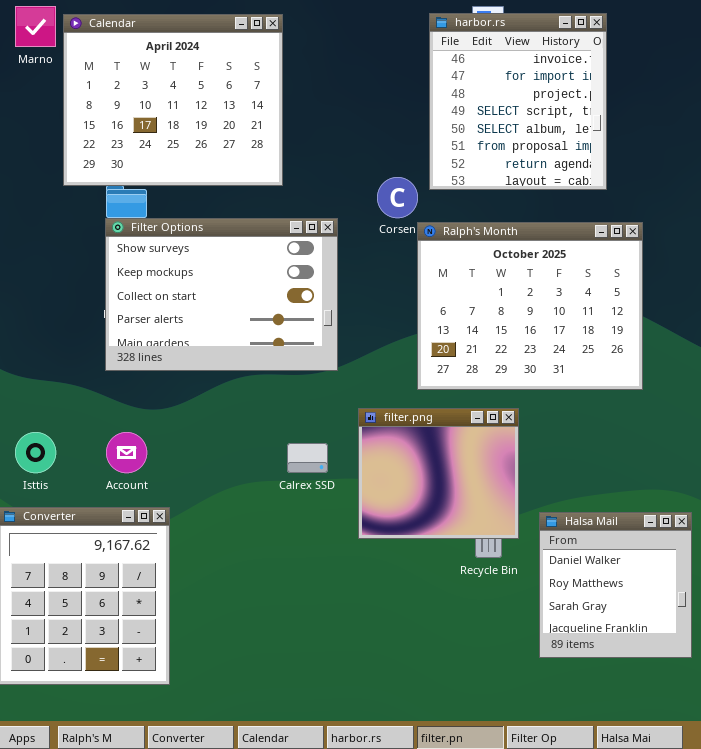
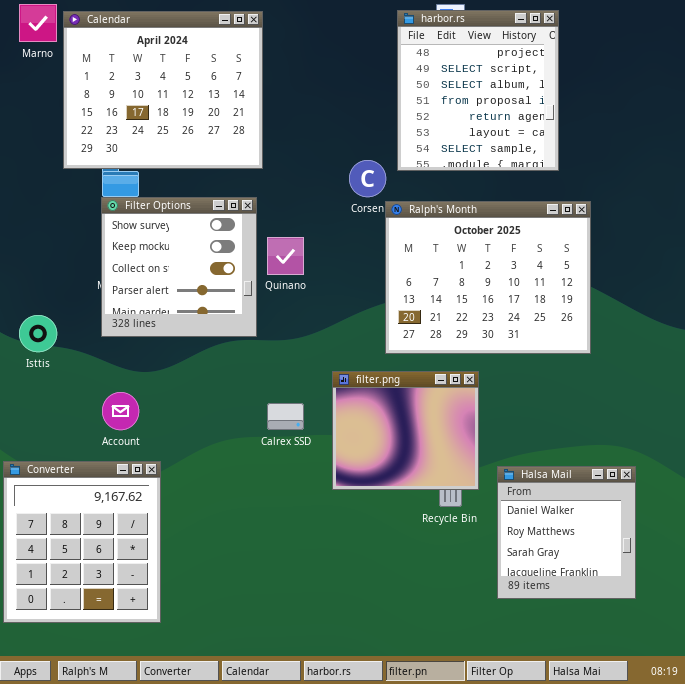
harbor.rs: [429,13,607,190] -> [397,10,559,171], scrolled down 2 rows
Filter Options: [105,218,338,371] -> [101,197,257,337], resized
Isttis: [15,432,56,473] -> [19,315,57,352], moved

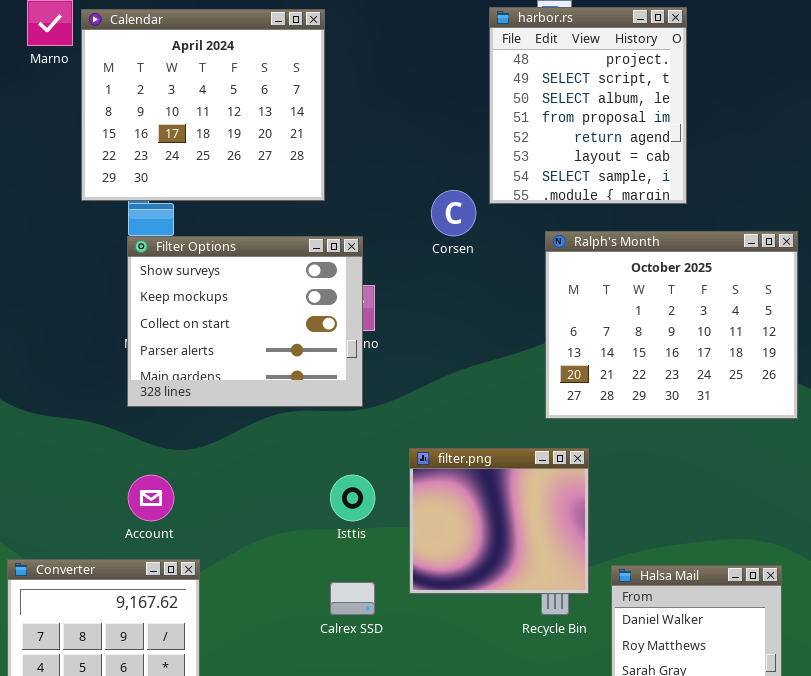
Filter Options: [101,197,257,337] -> [127,236,363,407], resized
Ralph's Month: [385,201,591,354] -> [545,231,798,419], moved
Isttis: [19,315,57,352] -> [330,475,375,521], moved
Calrex SSD: [267,403,304,430] -> [330,582,375,615], moved

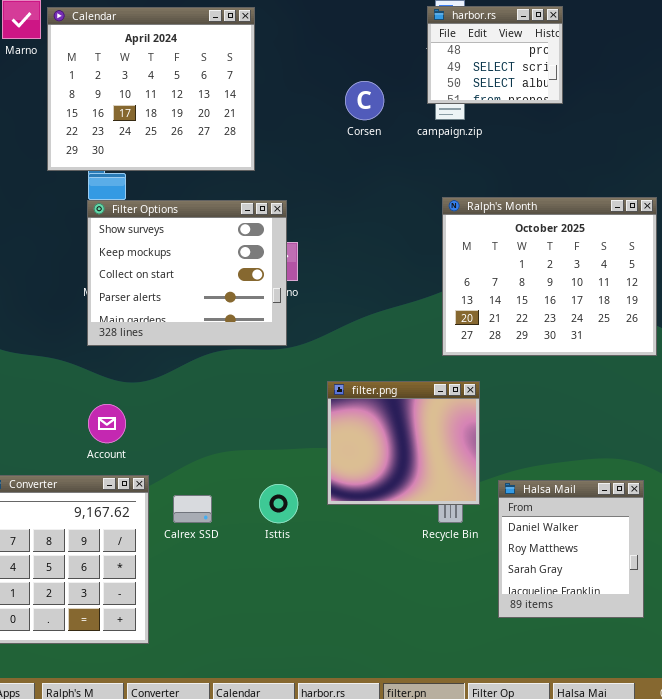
harbor.rs: [489,7,687,204] -> [427,6,563,104], resized
Corsen: [431,190,476,236] -> [345,81,384,120], moved
Isttis: [330,475,375,521] -> [259,484,298,523], moved
Calrex SSD: [330,582,375,615] -> [173,495,212,523], moved

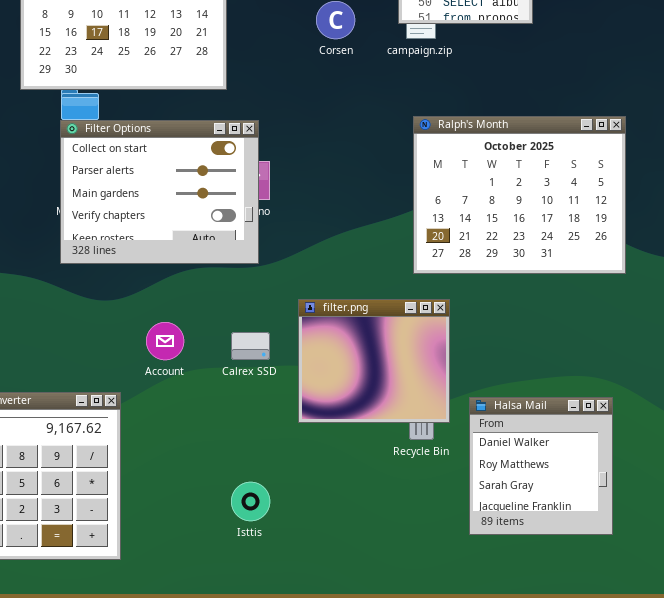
Filter Options: [87,200,287,346] -> [60,120,259,264], scrolled down 2 rows
Account: [88,404,126,443] -> [146,322,184,360], moved
Isttis: [259,484,298,523] -> [231,482,270,521], moved
Calrex SSD: [173,495,212,523] -> [231,332,270,360], moved

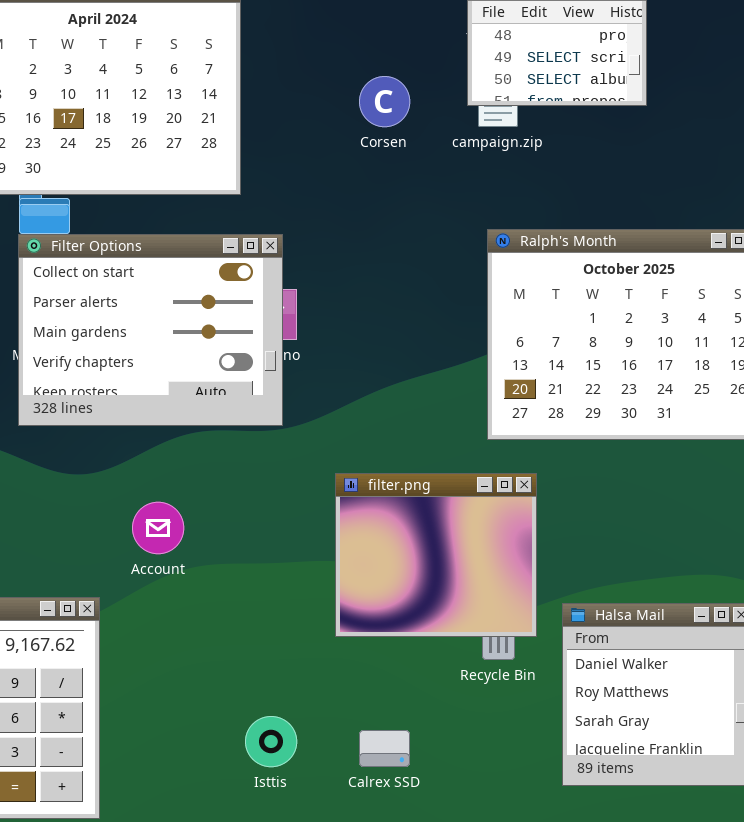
Calrex SSD: [231,332,270,360] -> [359,730,410,767], moved

